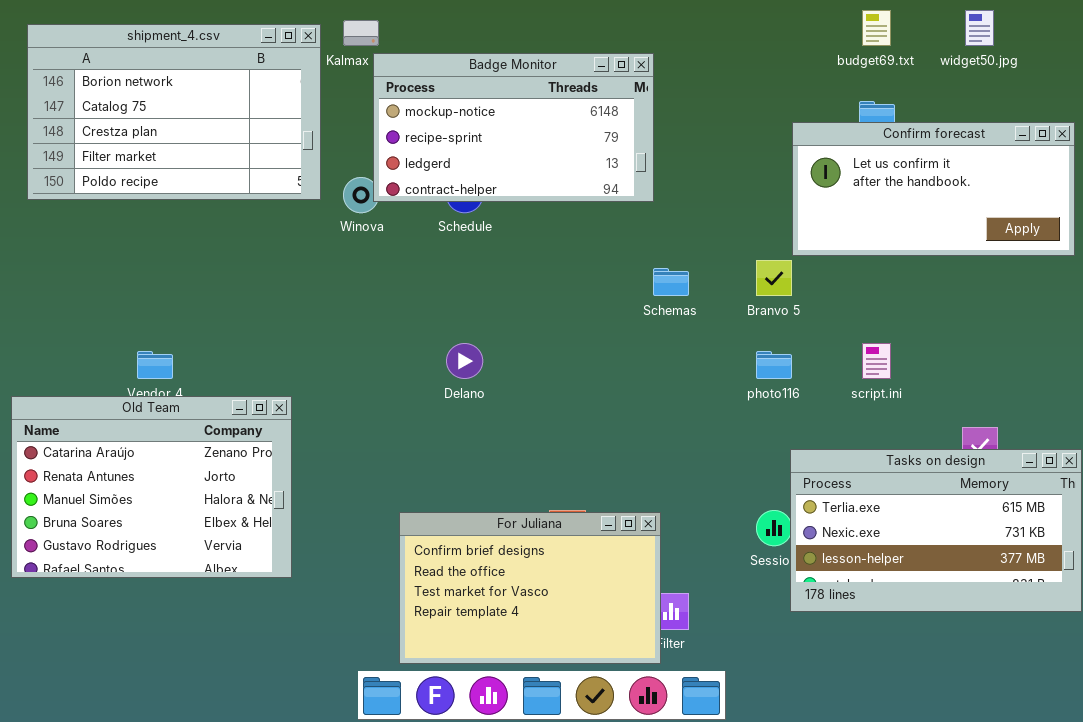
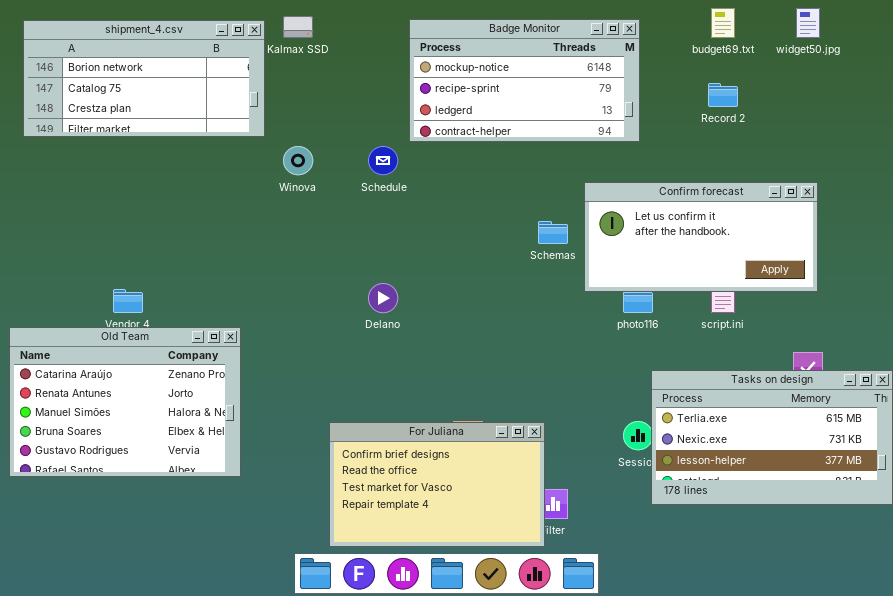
shipment_4.csv: [27,24,321,200] -> [23,20,265,137], resized
Badge Monitor: [373,53,654,202] -> [409,19,640,142], moved
Confirm forecast: [792,122,1075,256] -> [584,182,818,292], moved

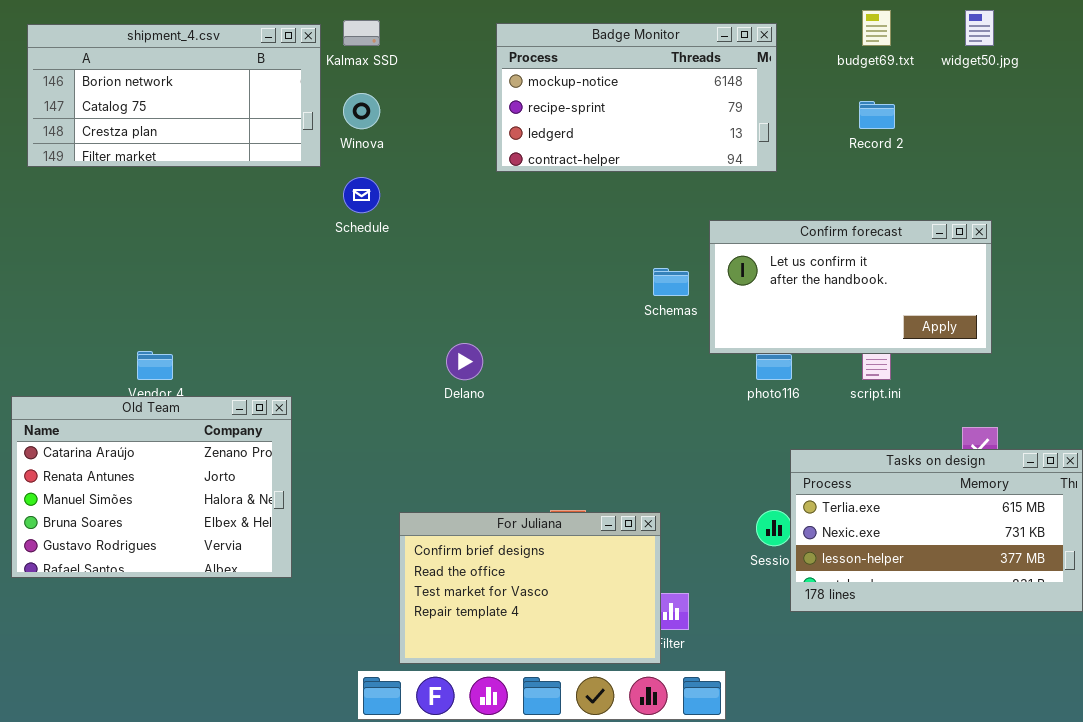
Winova: [283,146,313,175] -> [343,93,380,129], moved
Schedule: [368,146,398,175] -> [343,177,380,213], moved

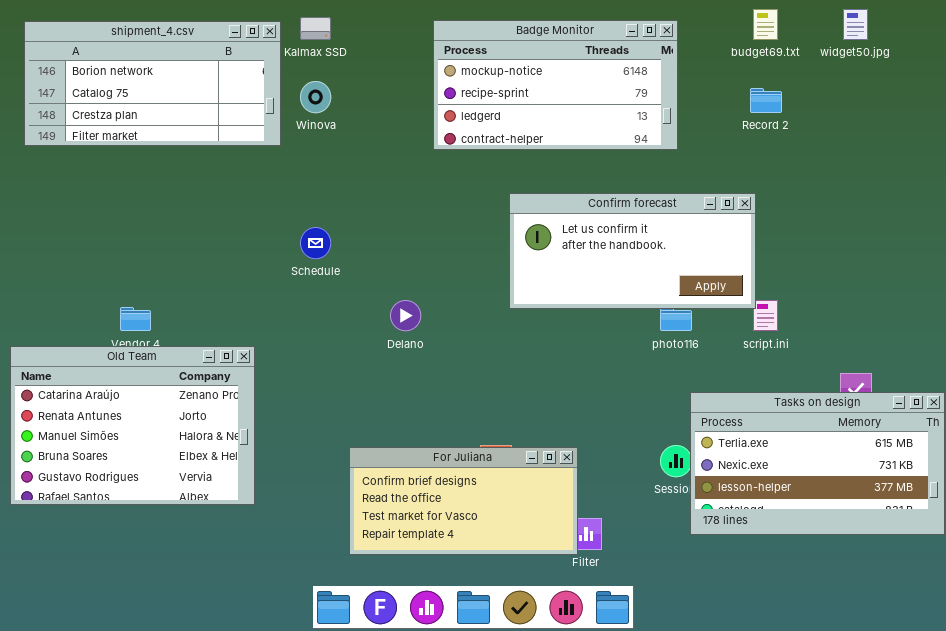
Schedule: [343,177,380,213] -> [300,227,331,259], moved
Confirm forecast: [709,220,992,354] -> [509,193,756,309], moved
For Juliana: [399,512,661,664] -> [349,447,578,555], resized

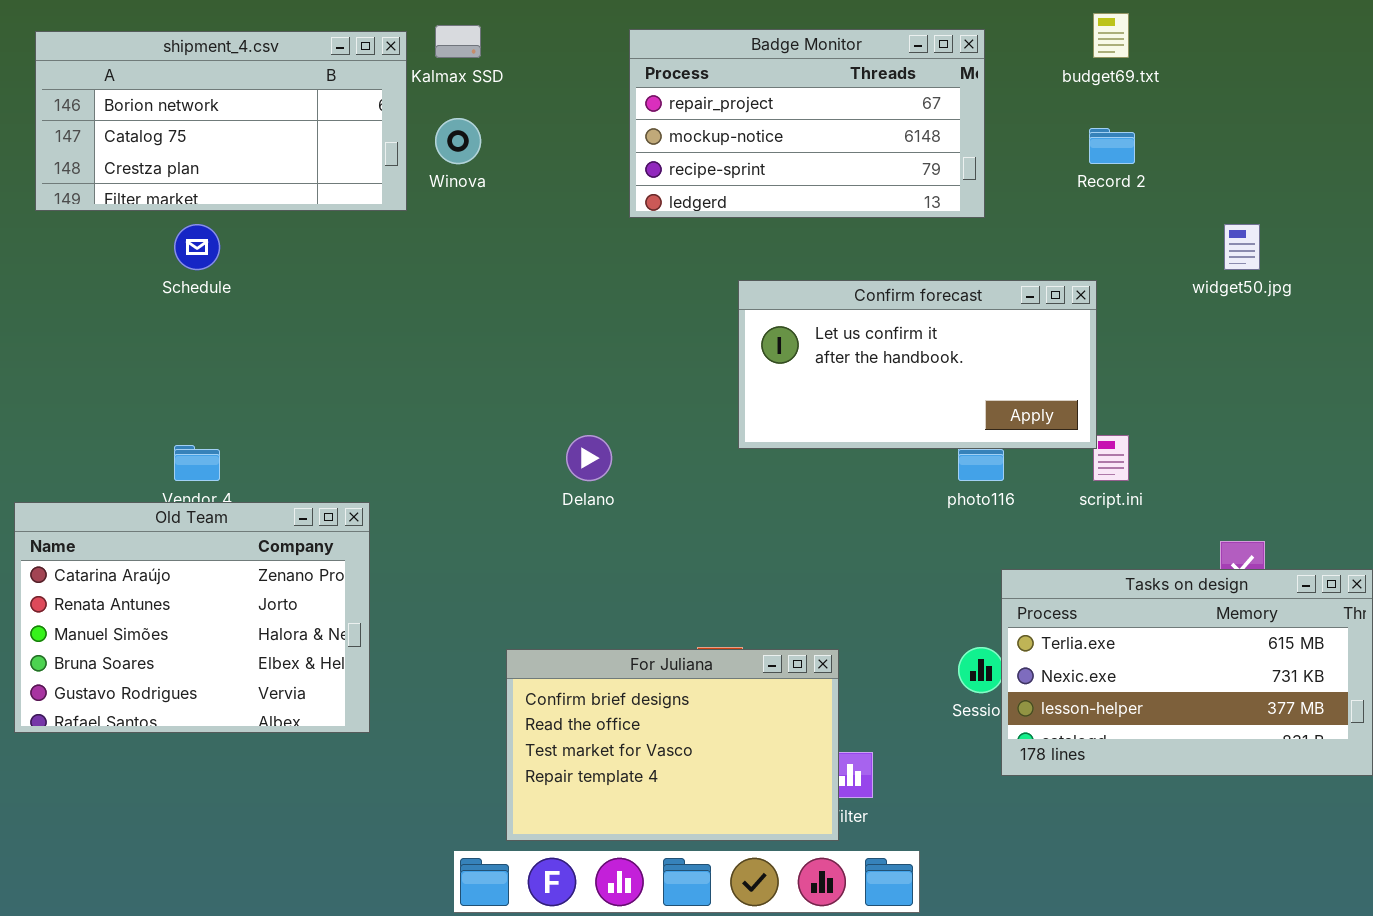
widget50.jpg: [843,9,868,40] -> [1224,224,1260,270], moved
Badge Monitor: [433,20,678,150] -> [629,29,985,218], scrolled up 1 row
Schedule: [300,227,331,259] -> [174,224,220,270], moved
For Juliana: [349,447,578,555] -> [506,649,839,841], resized

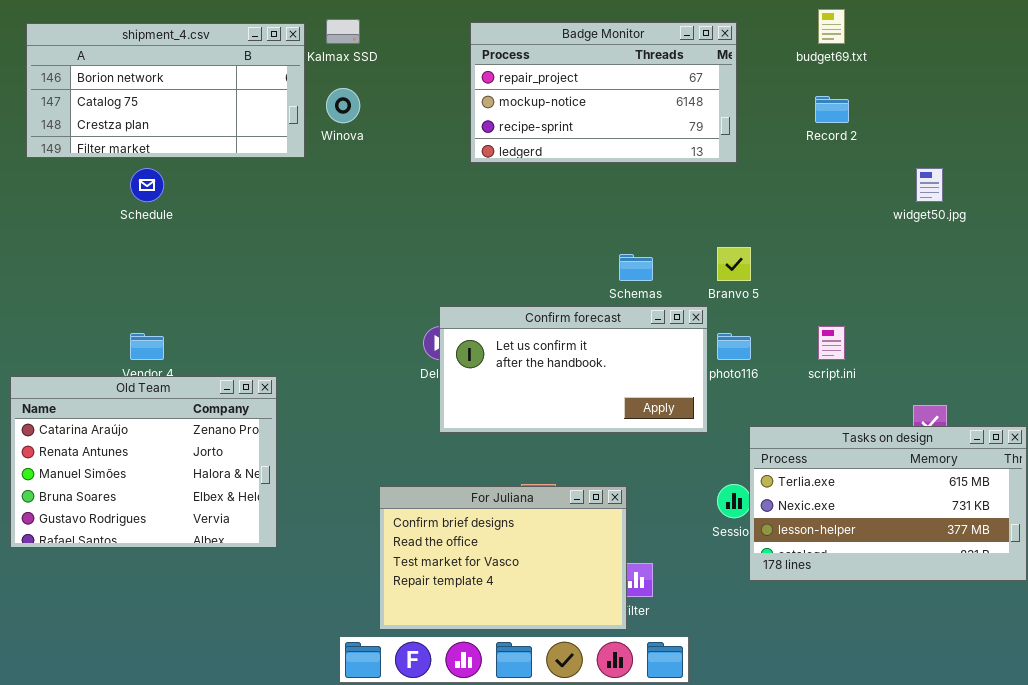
Confirm forecast: [738,280,1097,449] -> [439,306,708,433], moved

